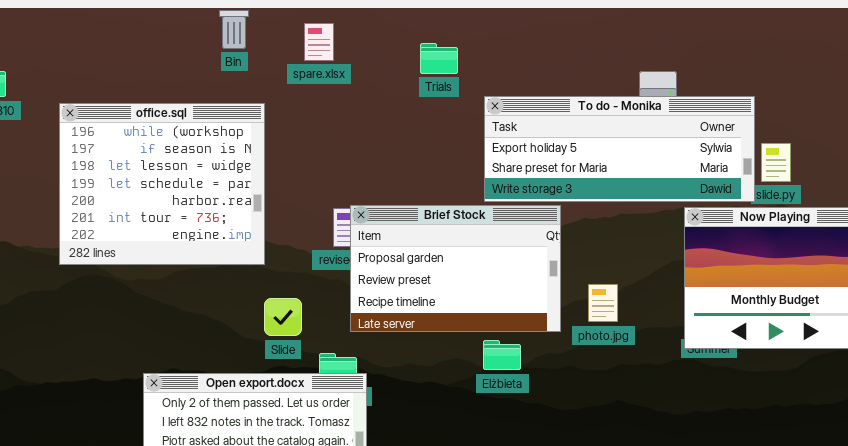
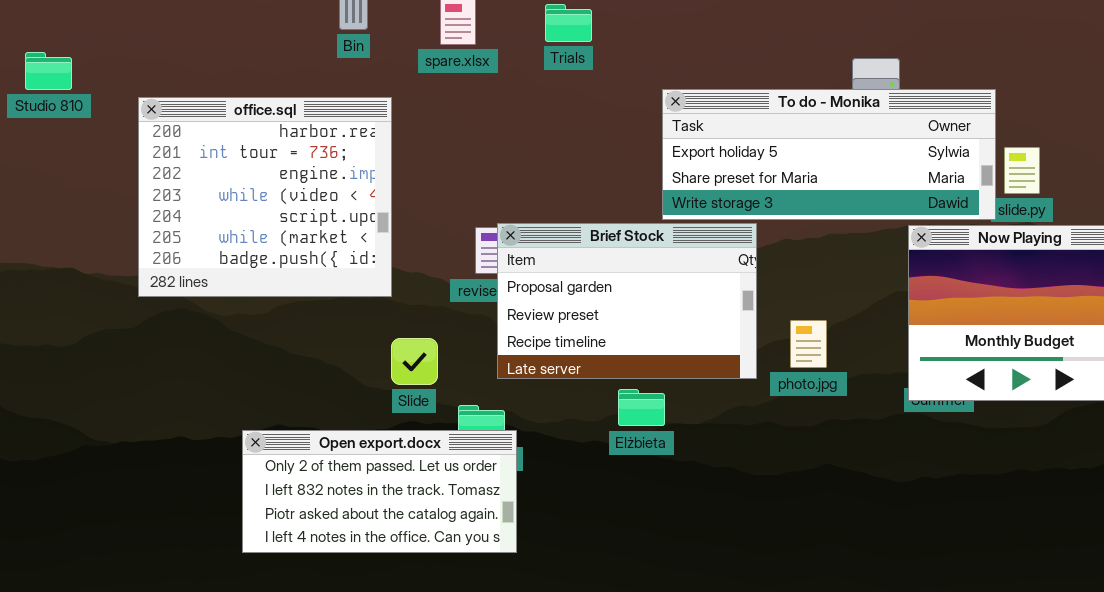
Trials: [420,43,458,74] -> [545,4,592,42], moved
office.sql: [59,103,265,265] -> [138,97,392,297], scrolled down 4 rows
Elżbieta: [483,340,521,370] -> [618,389,665,426], moved

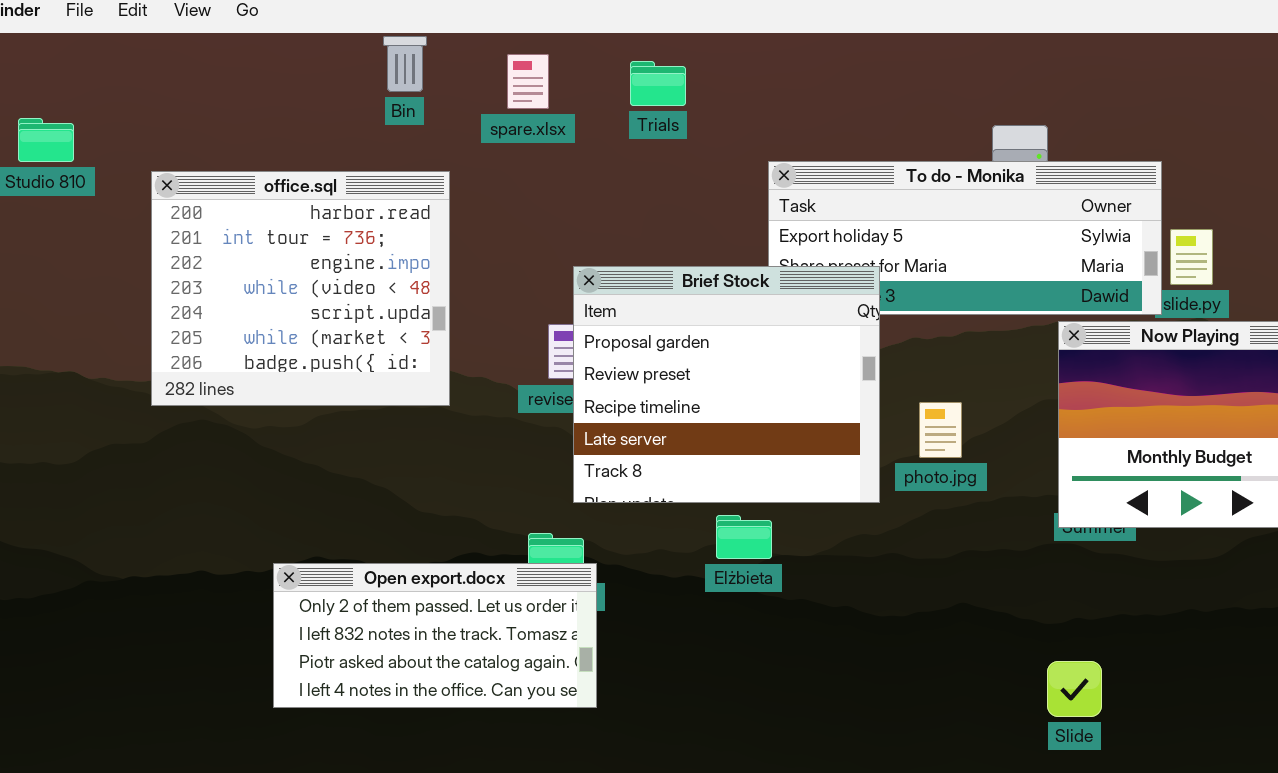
Brief Stock: [497,223,757,379] -> [573,266,880,503], resized
photo.jpg: [790,320,827,368] -> [919,402,962,458], moved
Slide: [391,338,438,385] -> [1047,661,1102,717], moved

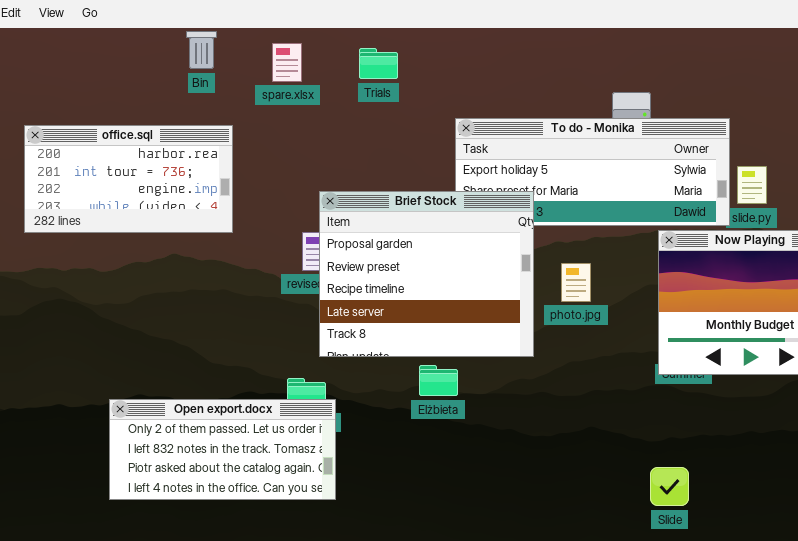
office.sql: [151,171,450,406] -> [24,125,233,233], resized
photo.jpg: [919,402,962,458] -> [561,263,591,302], moved

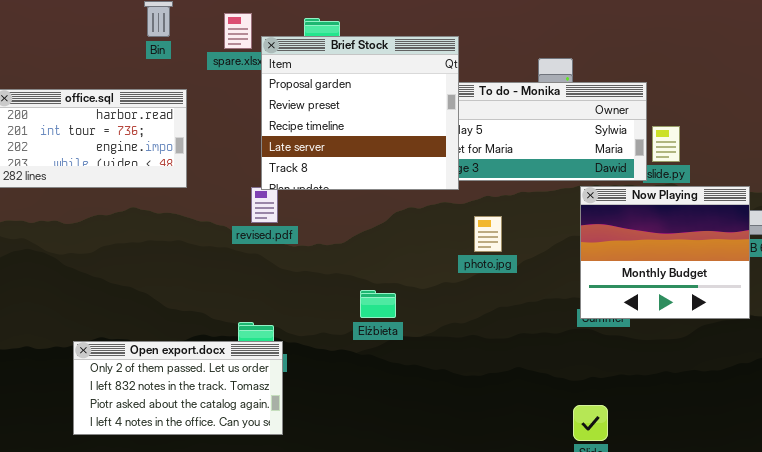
Brief Stock: [319,191,534,357] -> [261,36,459,190], moved
photo.jpg: [561,263,591,302] -> [474,216,502,252], moved
Elżbieta: [419,365,458,396] -> [360,290,396,318], moved

